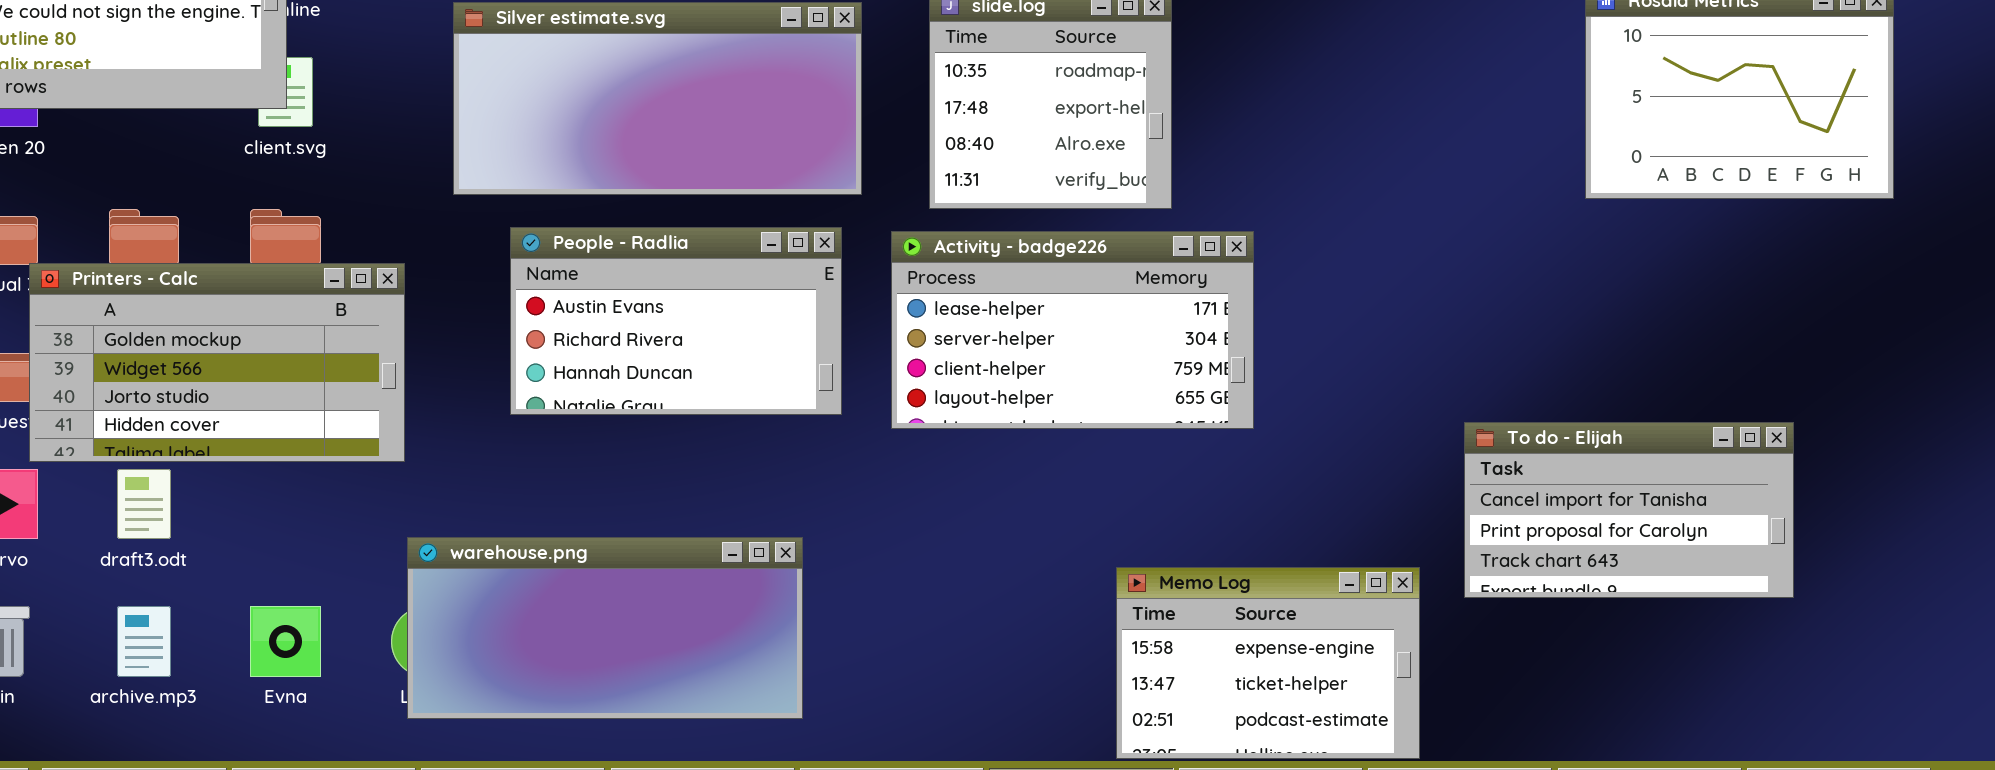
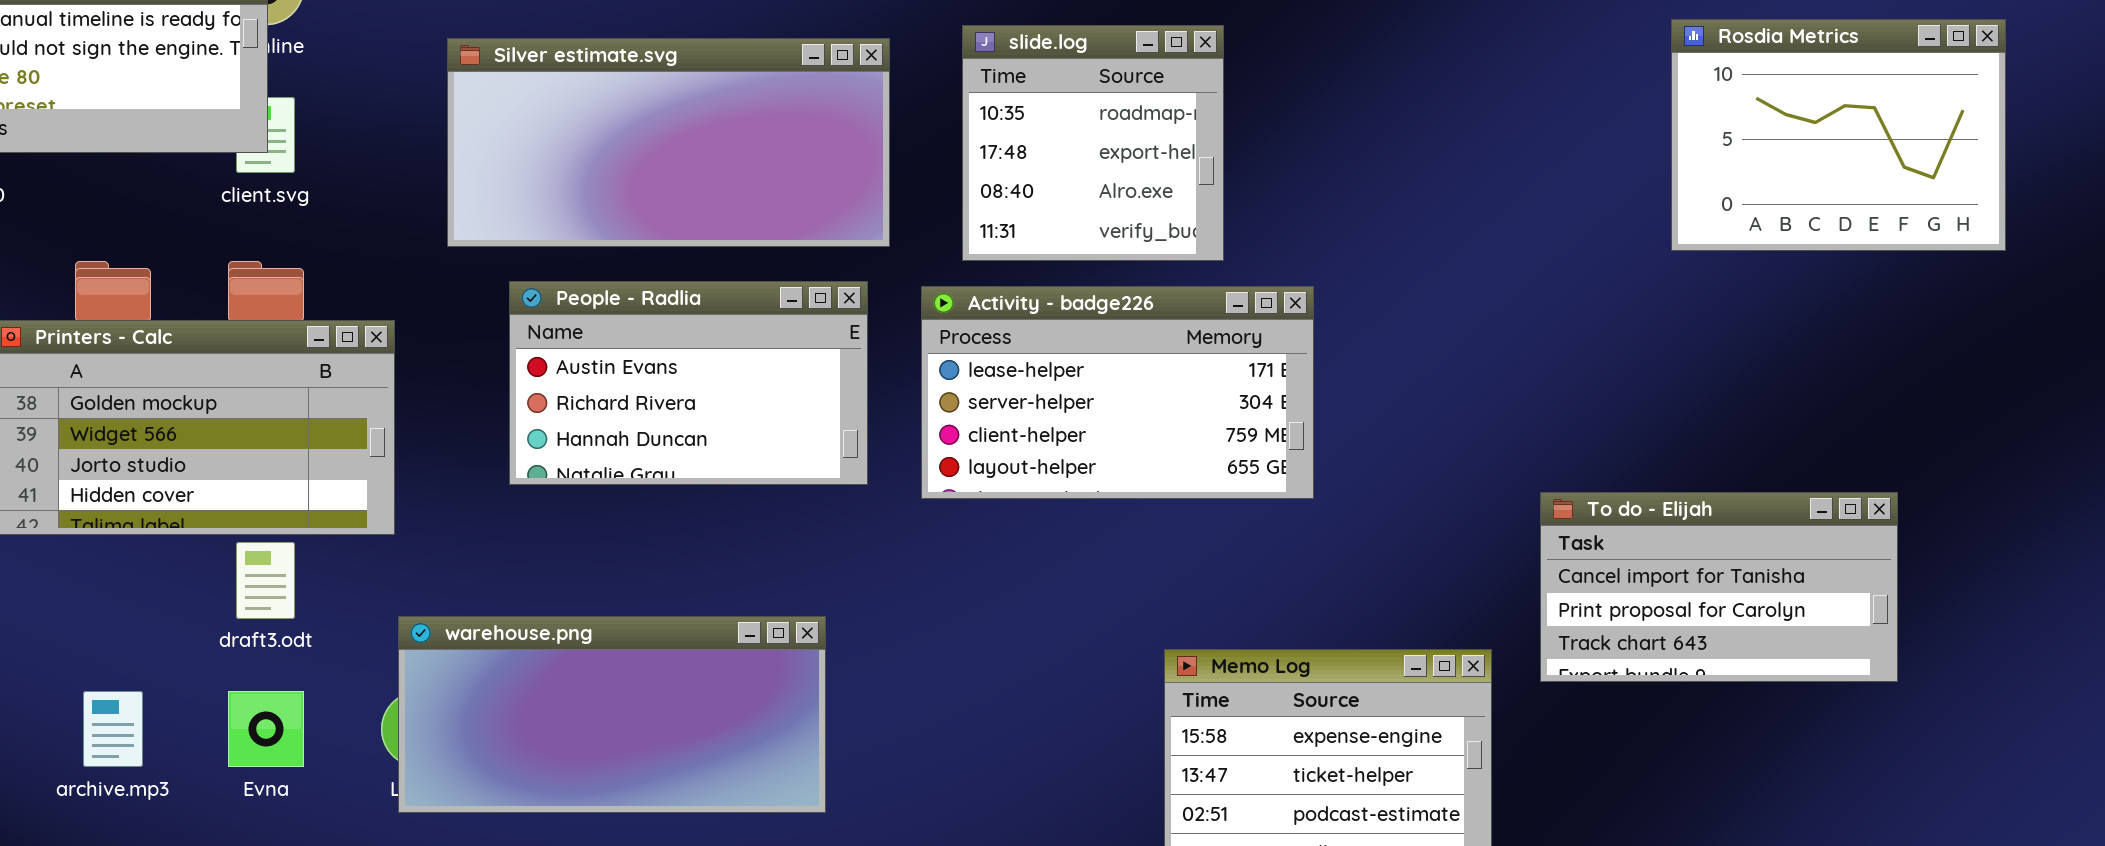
draft3.odt: [117,469,171,539] -> [236,542,295,619], moved

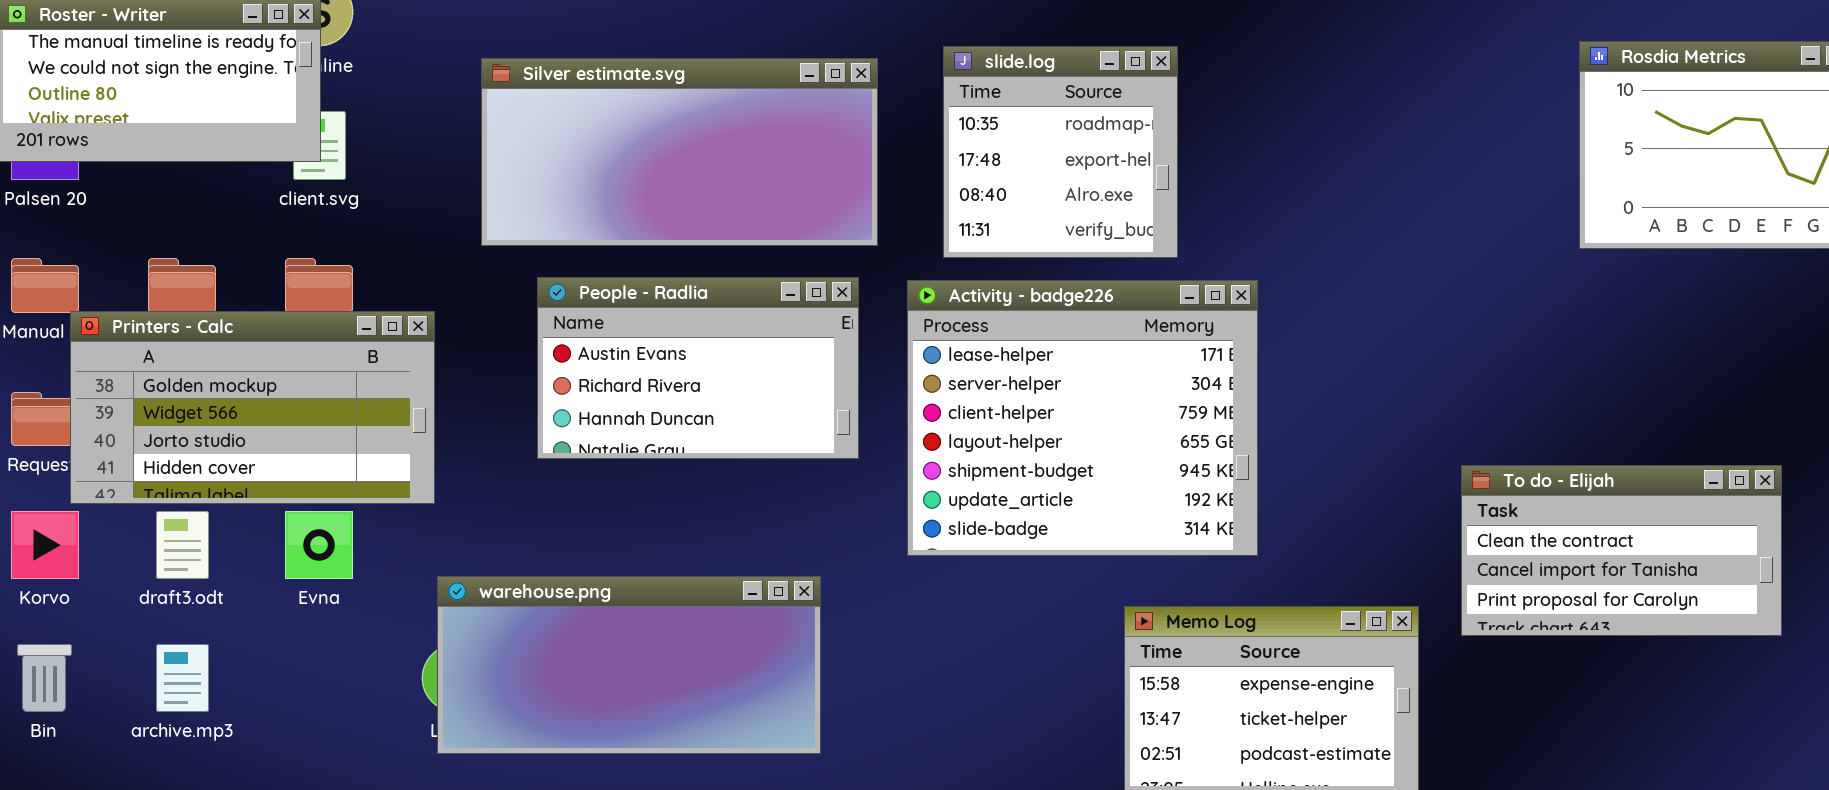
Activity - badge226: [921,286,1314,499] -> [907,280,1258,556], resized
To do - Elijah: [1540,492,1898,682] -> [1461,465,1782,636], scrolled up 1 row
draft3.odt: [236,542,295,619] -> [156,511,209,579], moved
Evna: [228,691,304,767] -> [285,511,353,579], moved

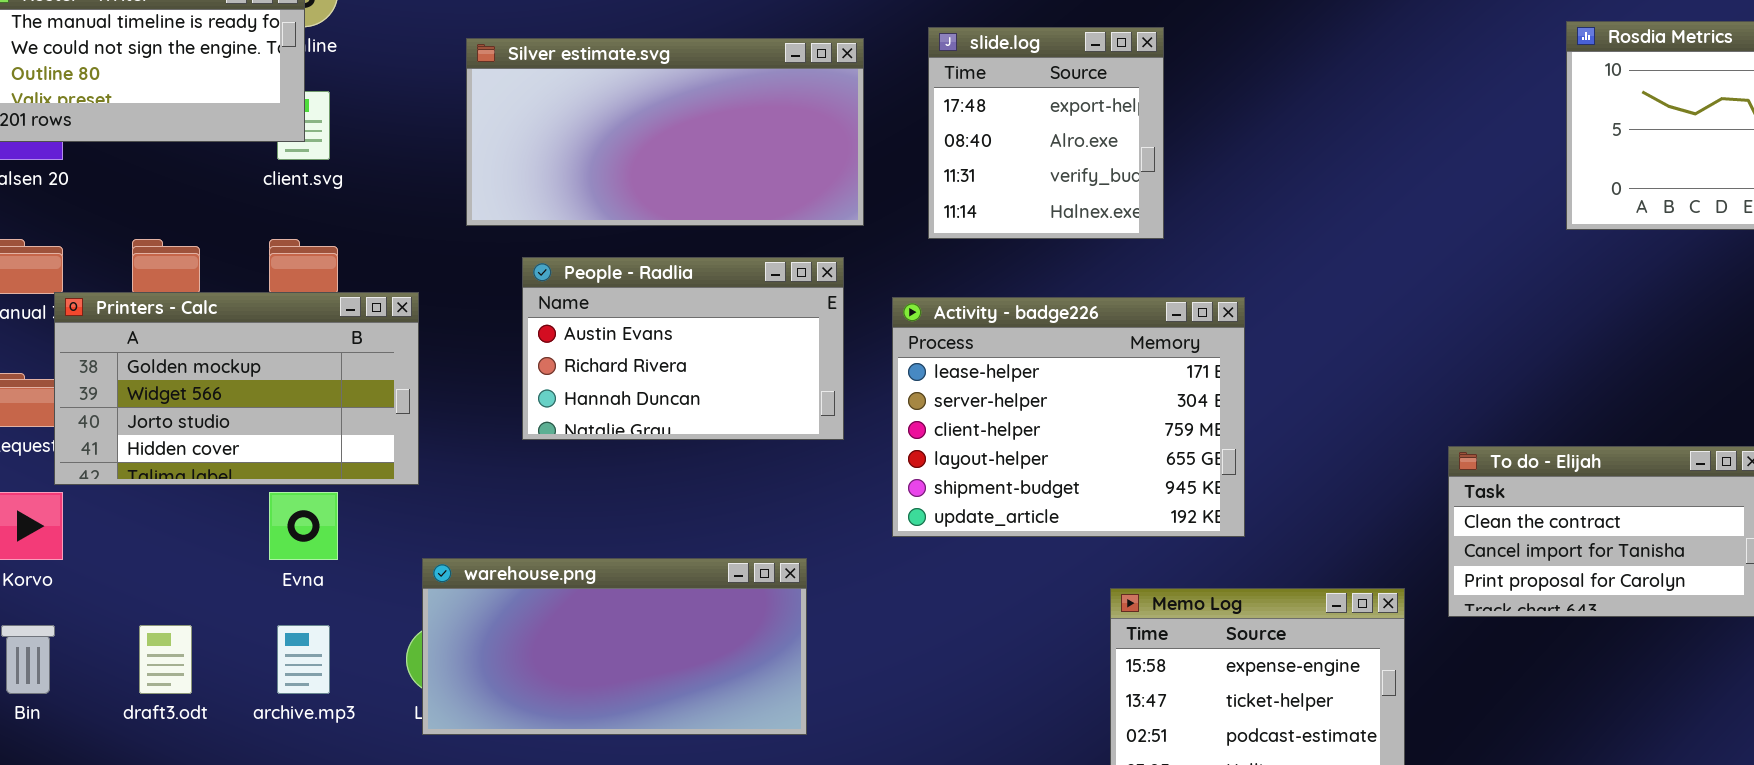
slide.log: [943,46,1178,258] -> [928,27,1164,239], scrolled down 1 row
Activity - badge226: [907,280,1258,556] -> [892,297,1245,537], resized
draft3.odt: [156,511,209,579] -> [139,625,192,694], moved
archive.mp3: [156,644,209,712] -> [277,625,330,694], moved

